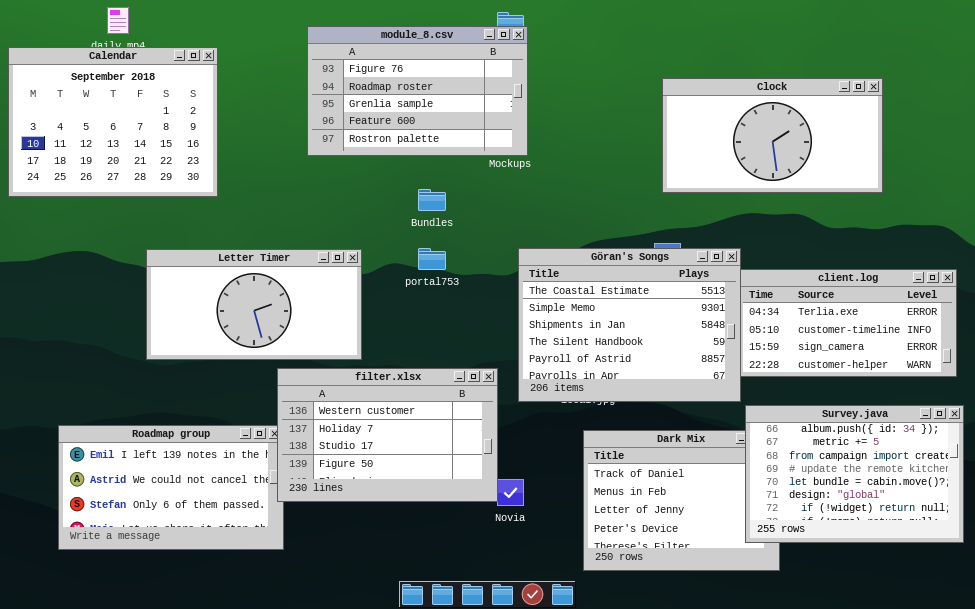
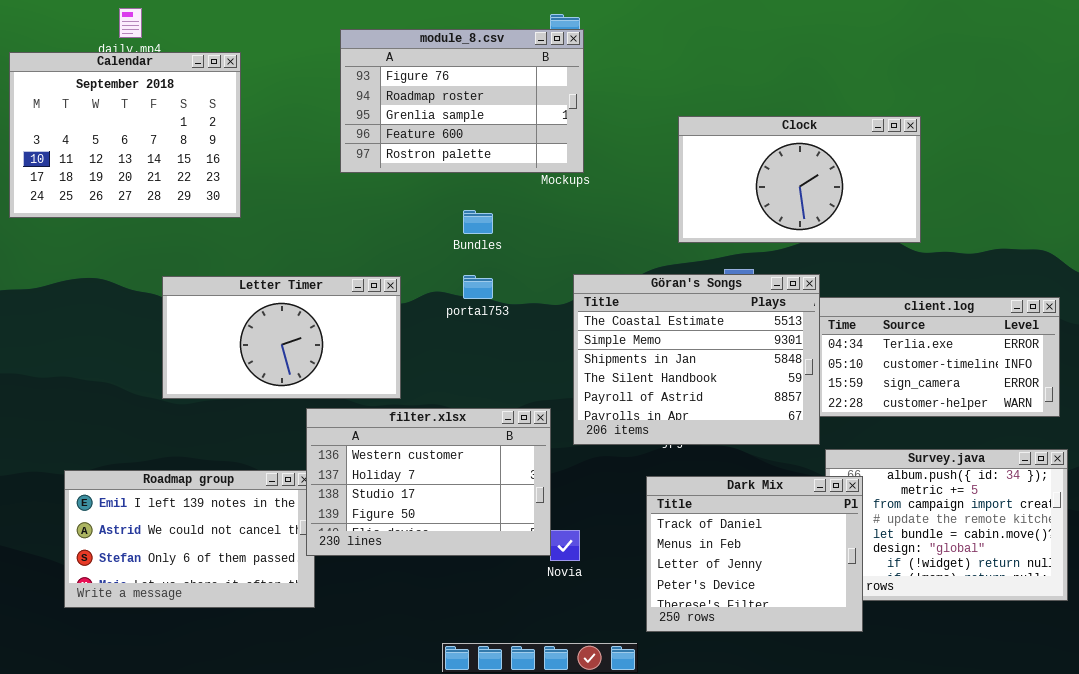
Clock: [662,78,883,193] -> [678,116,921,243], moved
Dark Mix: [583,430,780,571] -> [646,476,863,632], raised

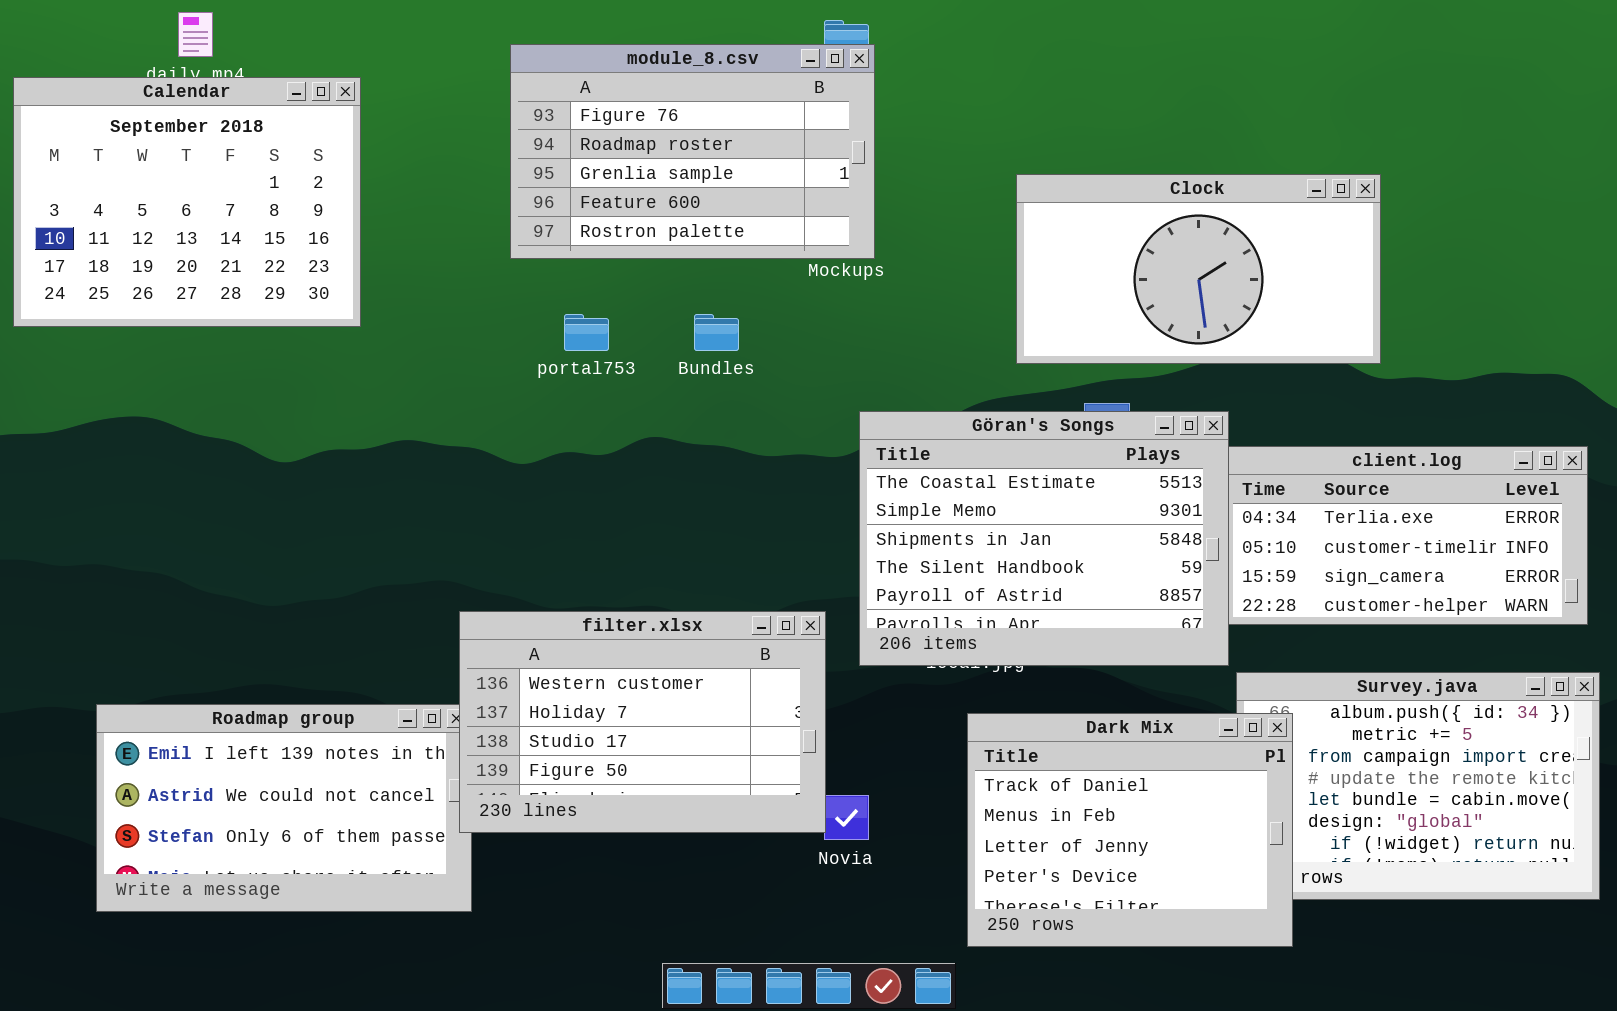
portal753: [463,275,493,299] -> [564,314,609,351], moved
Letter Timer: [162,276,401,399] -> none, closed

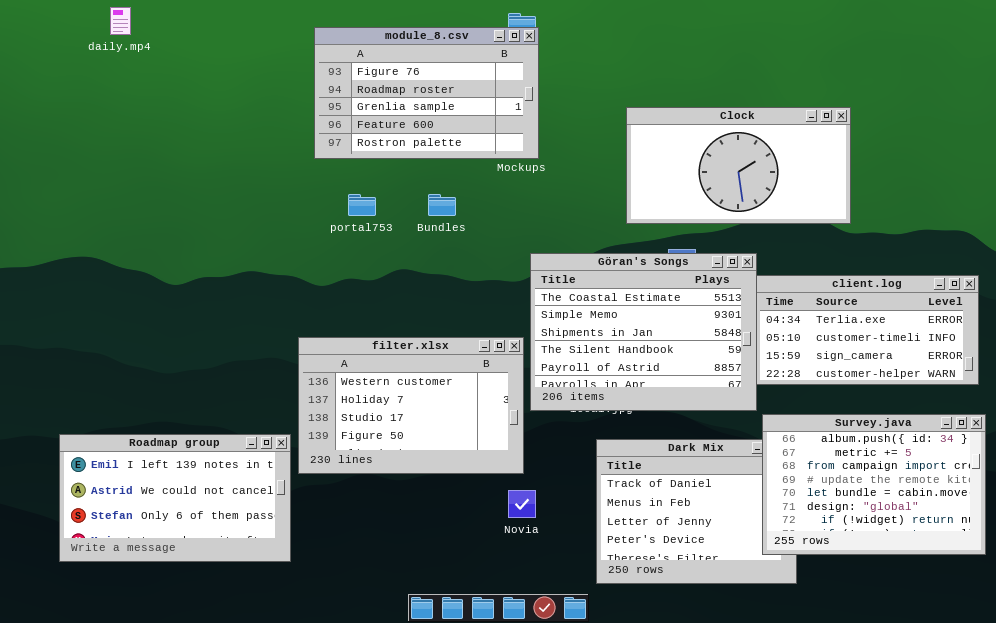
Calendar: [13,77,361,327] -> none, closed
filter.xlsx: [459,611,826,833] -> [298,337,524,474], moved
Survey.java: [1236,672,1600,900] -> [762,414,986,555], raised

